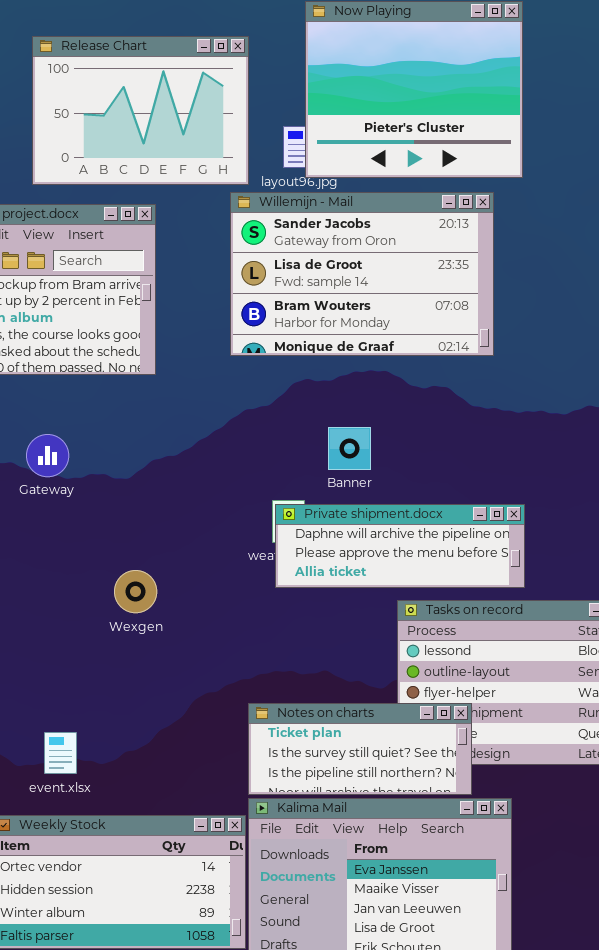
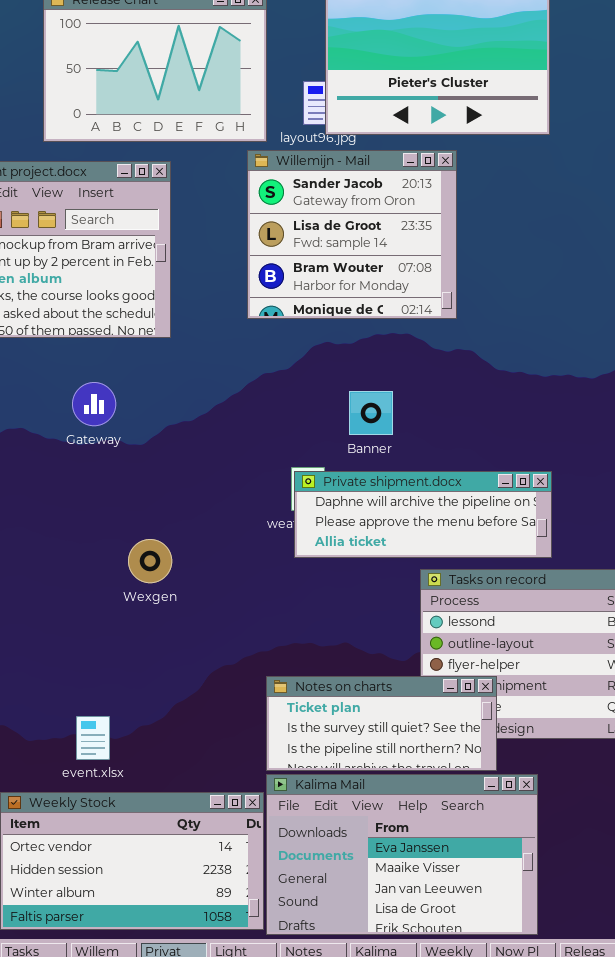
Willemijn - Mail: [230,192,494,356] -> [247,150,457,319], resized
Gateway: [26,434,69,477] -> [72,382,116,426], moved
event.xlsx: [44,732,77,774] -> [76,716,110,760], moved

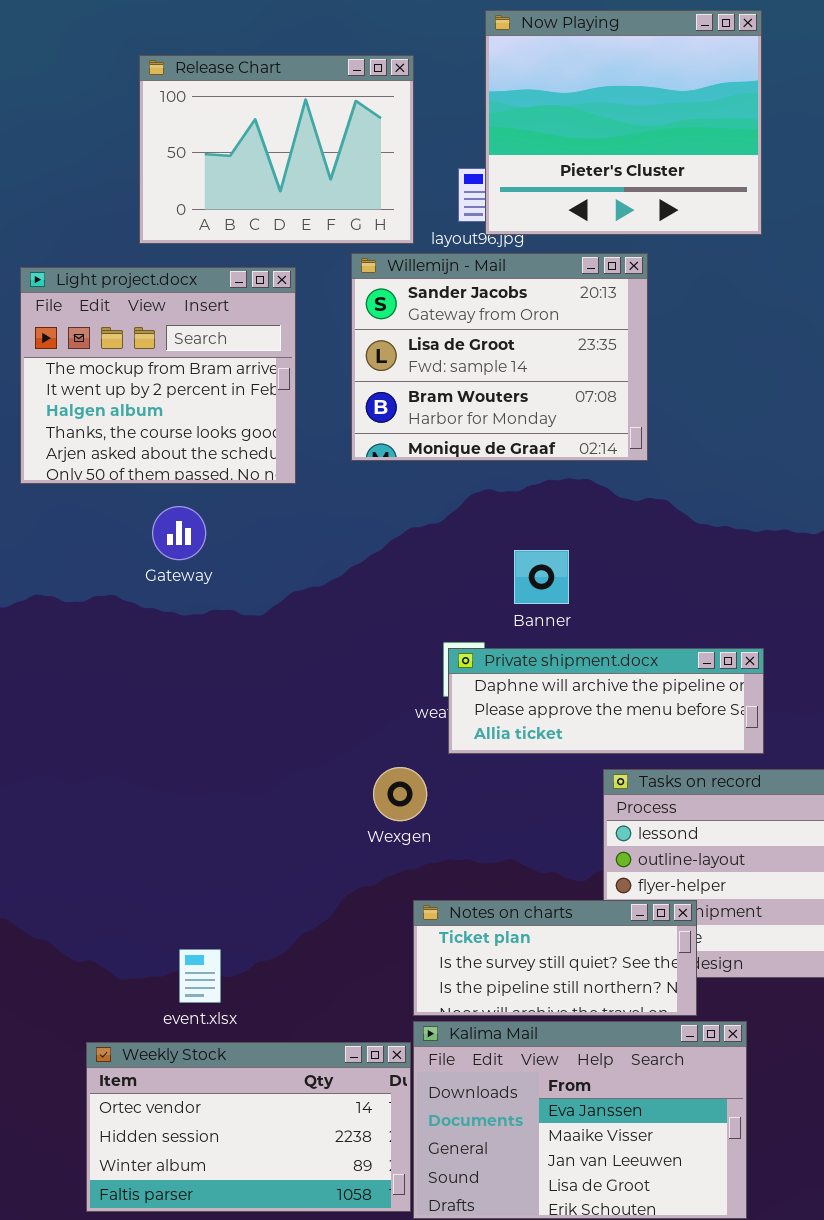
Willemijn - Mail: [247,150,457,319] -> [351,253,648,461], resized
Gateway: [72,382,116,426] -> [152,506,206,560], moved
Wexgen: [128,539,172,583] -> [373,767,427,821], moved

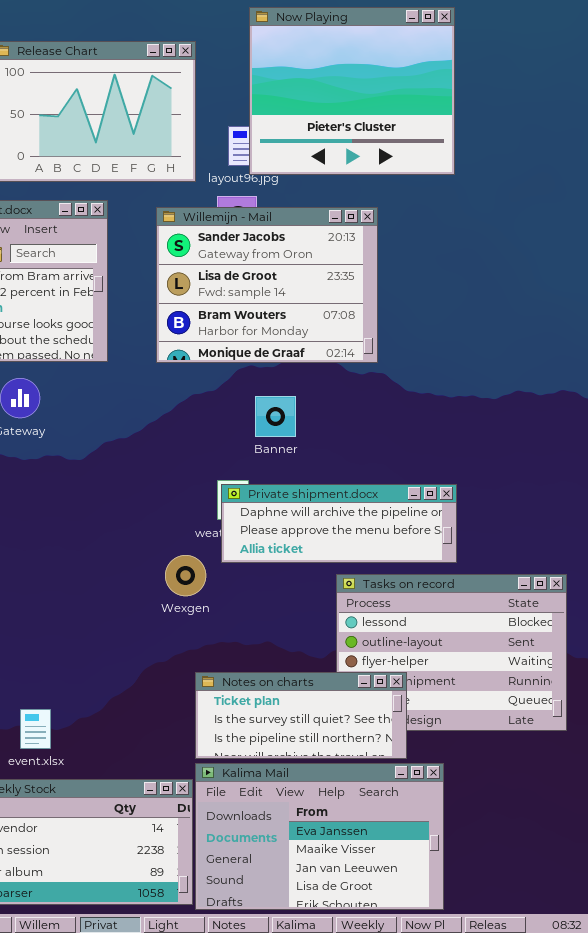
Willemijn - Mail: [351,253,648,461] -> [156,207,378,363], moved
Banner: [514,550,569,604] -> [255,396,296,437], moved
Wexgen: [373,767,427,821] -> [165,555,206,596], moved

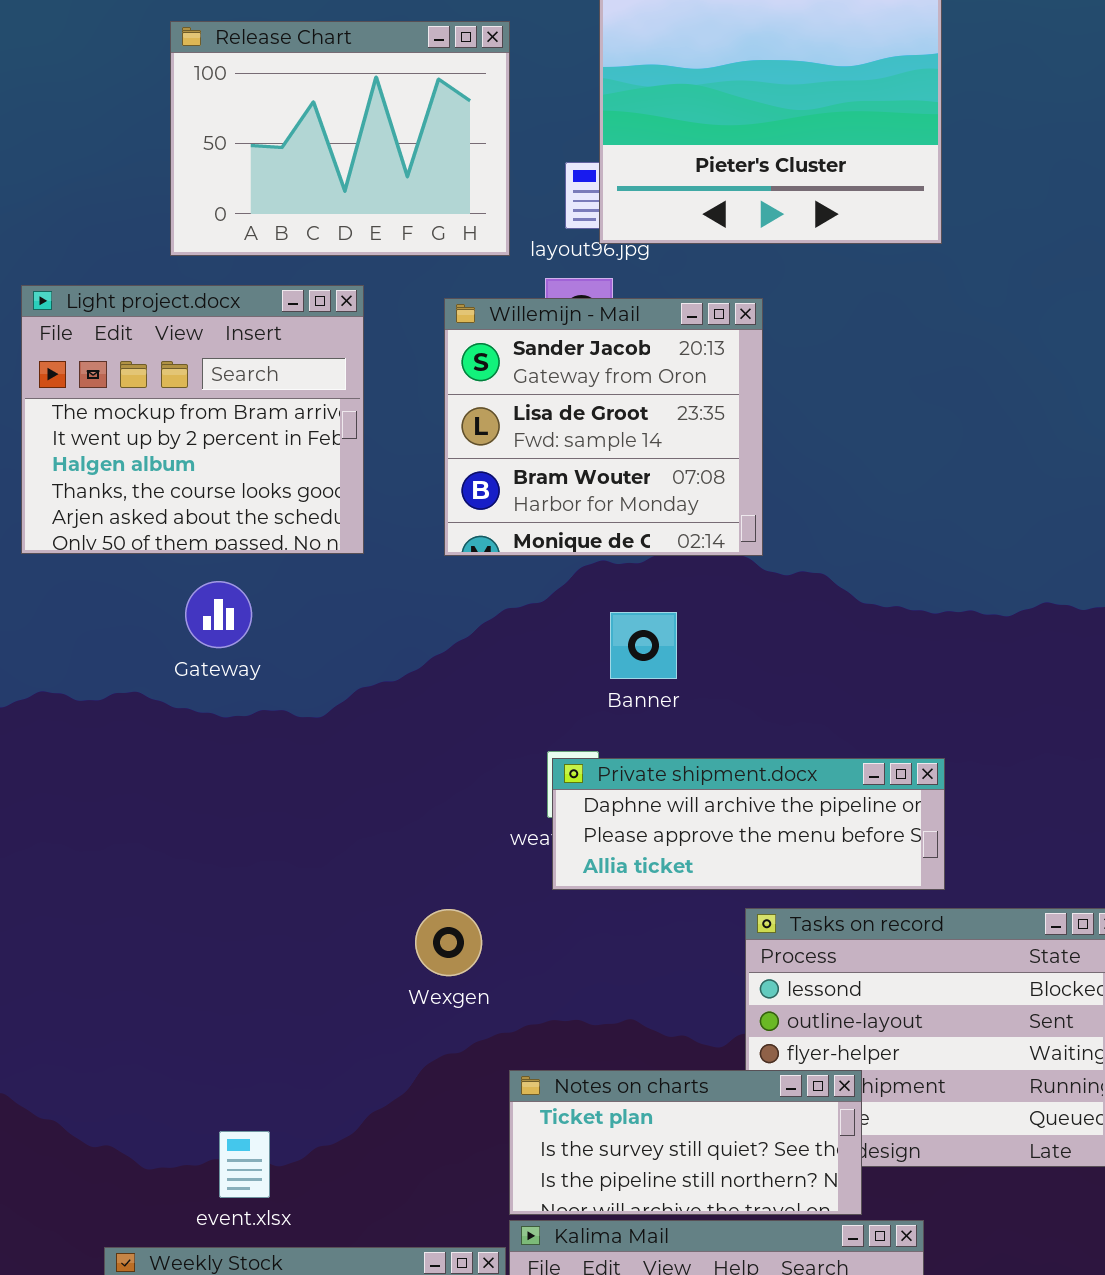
Willemijn - Mail: [156,207,378,363] -> [444,298,763,556], resized
Wexgen: [165,555,206,596] -> [415,909,482,976], moved

